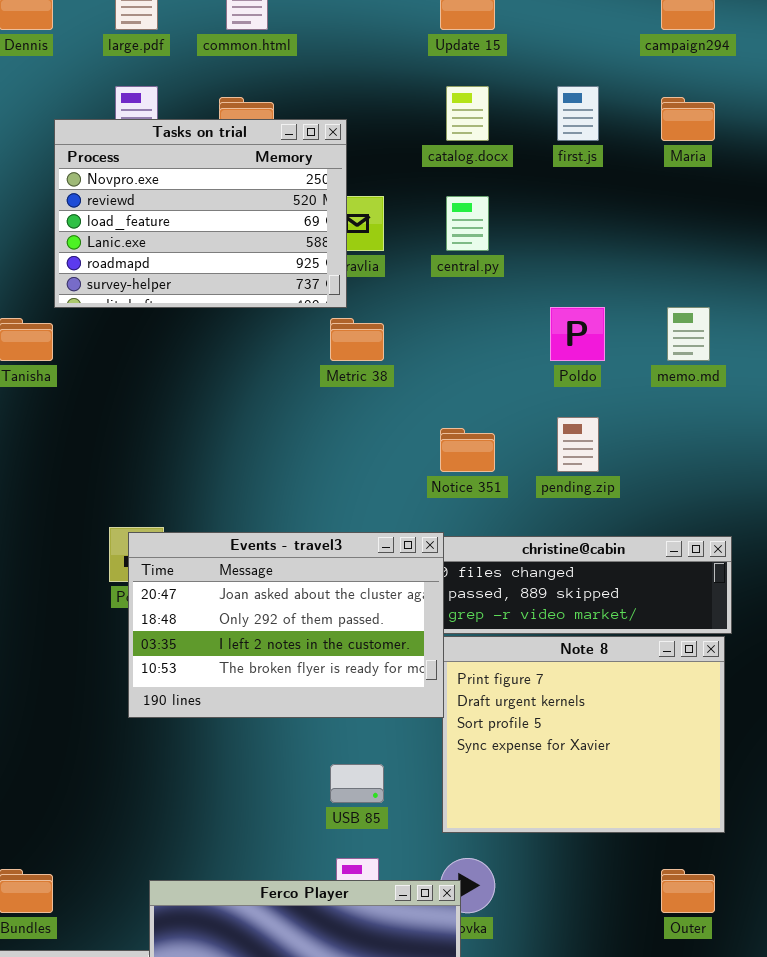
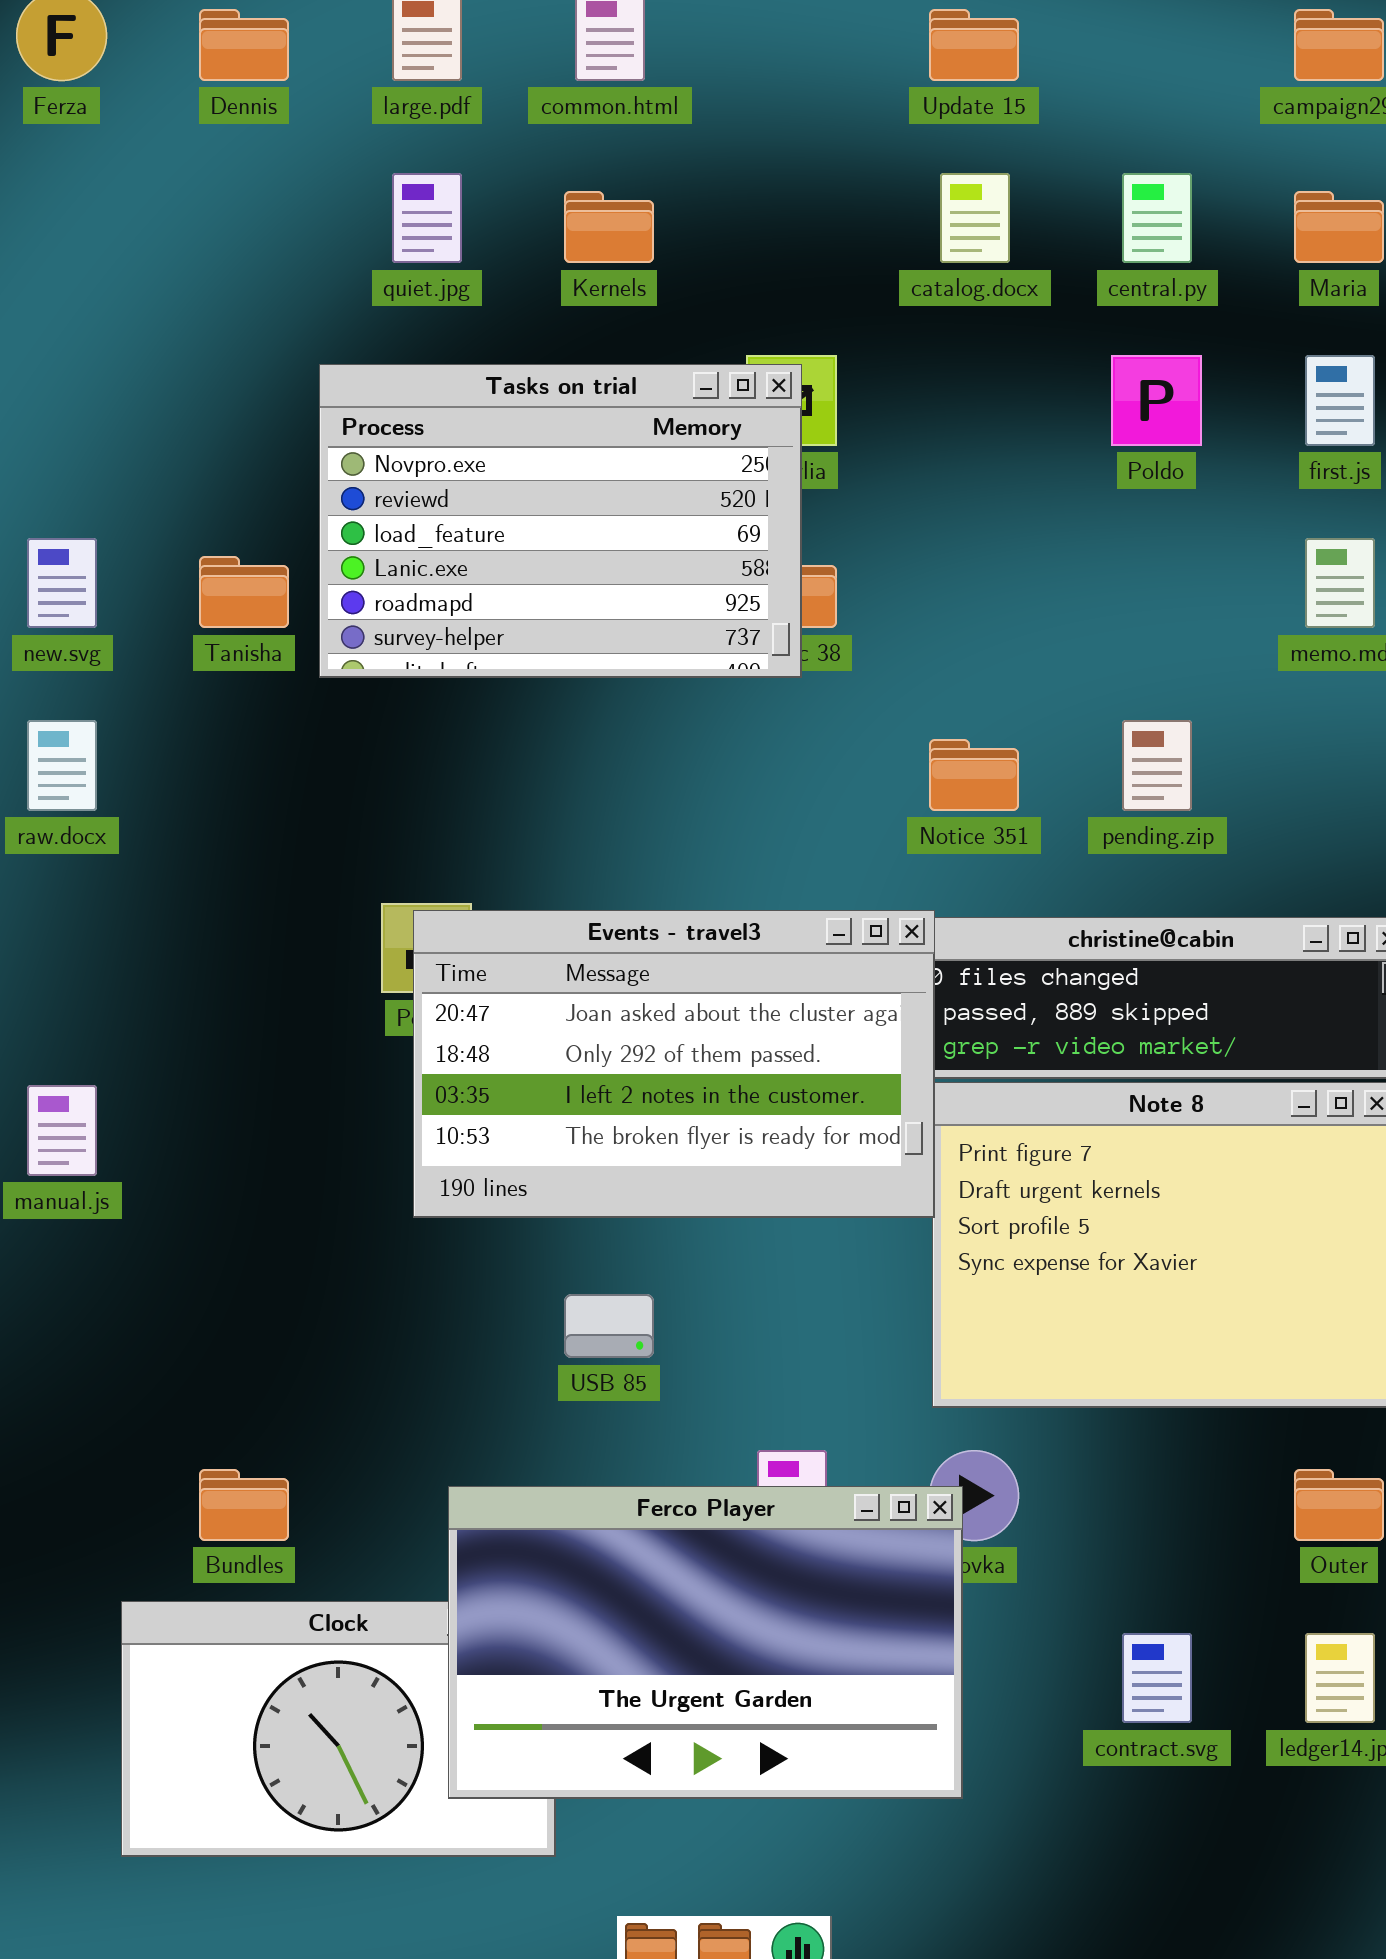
first.js: [557,86,599,141] -> [1305,355,1375,446], moved
Tasks on trial: [54,119,347,308] -> [319,364,802,678], moved
central.py: [446,196,489,251] -> [1122,173,1192,263], moved
Poldo: [550,307,605,361] -> [1111,355,1202,446], moved
USB 85: [330,764,384,803] -> [564,1294,654,1358], moved

